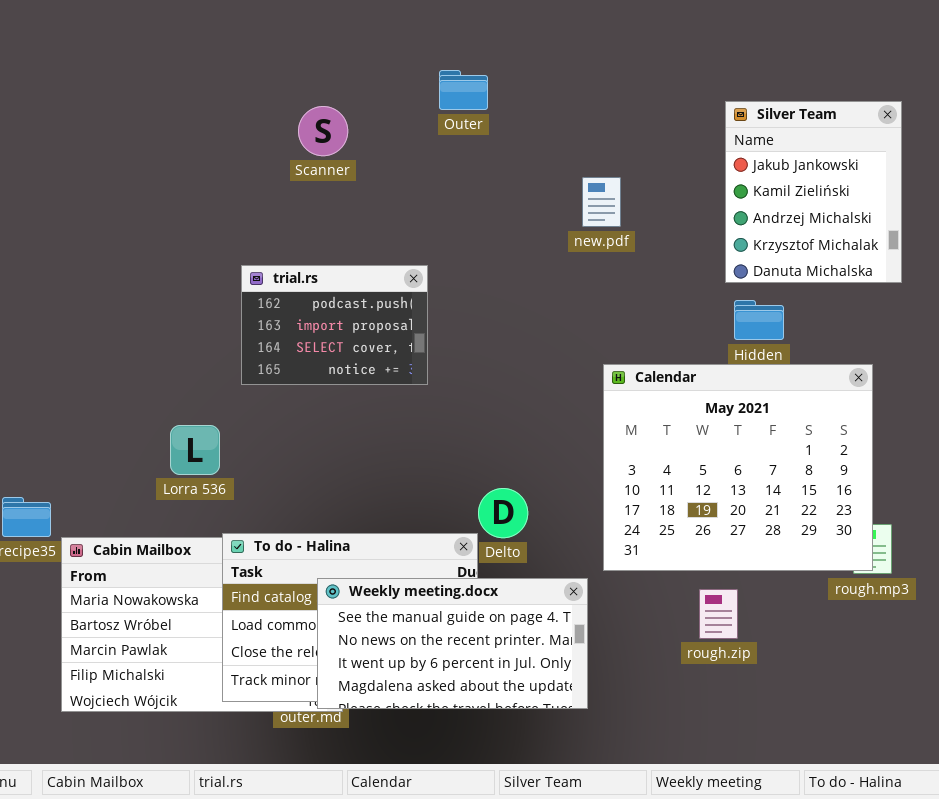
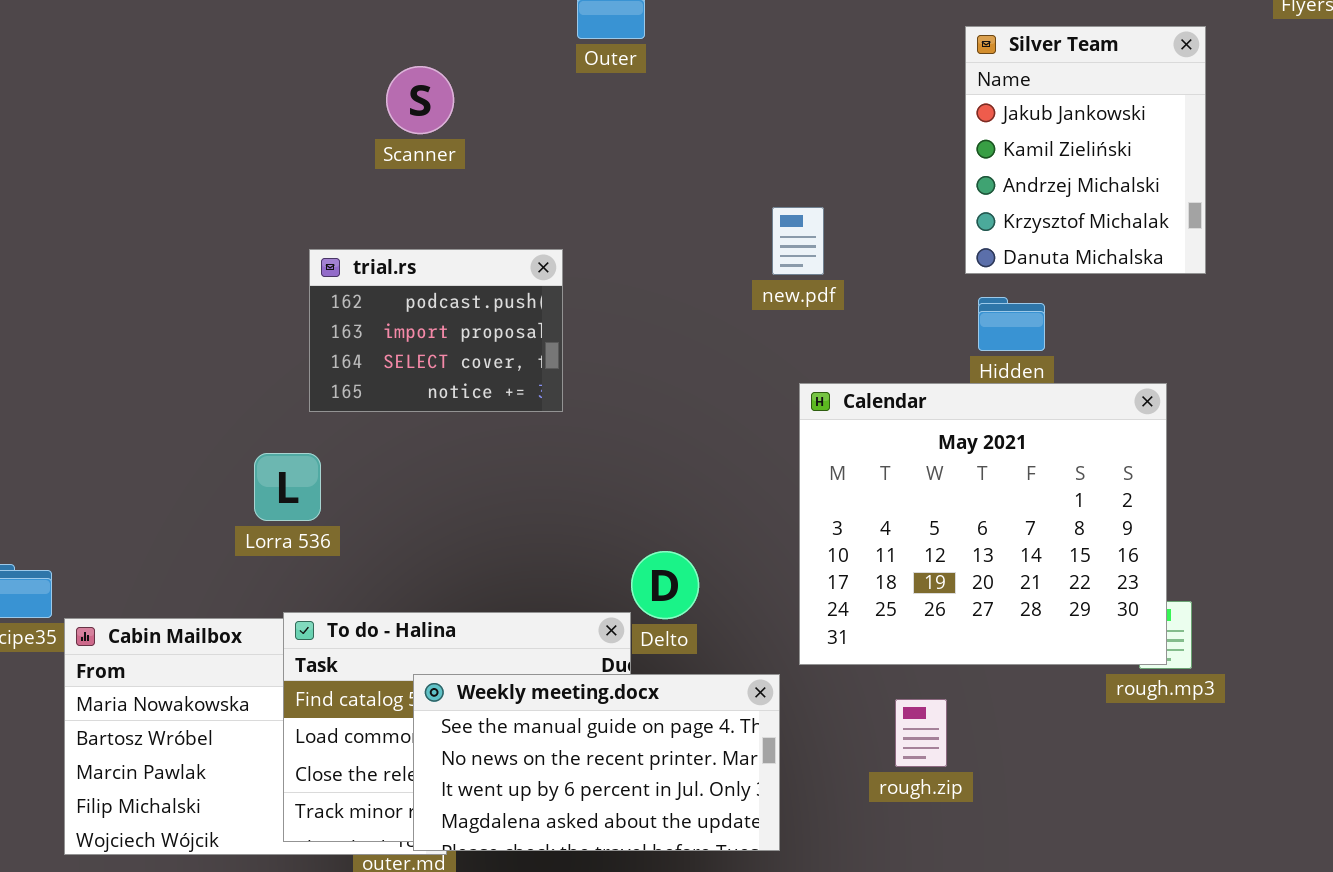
Scanner: [298,106,348,156] -> [386,66,454,134], moved
new.pdf: [582,177,621,227] -> [772,207,824,275], moved
Lorra 536: [170,425,220,475] -> [254,453,321,521], moved
rough.zip: [699,589,738,639] -> [895,699,947,767], moved

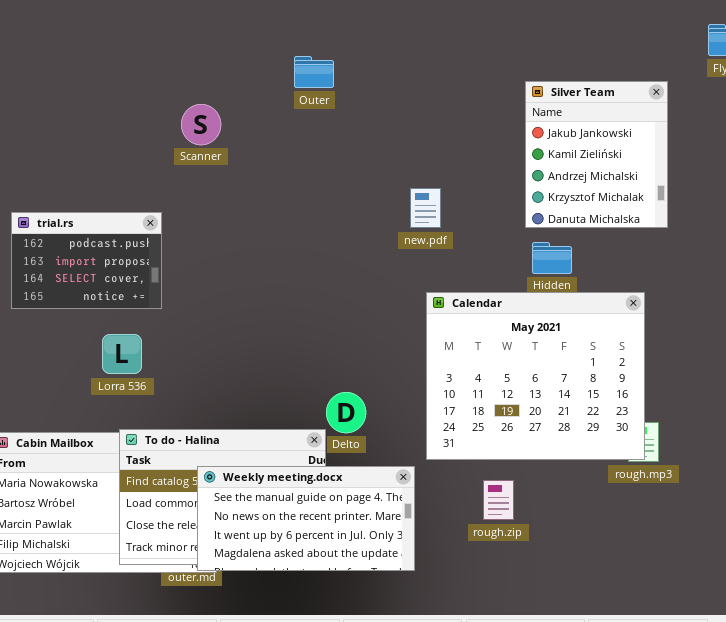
trial.rs: [309,249,563,412] -> [11,212,162,309], moved

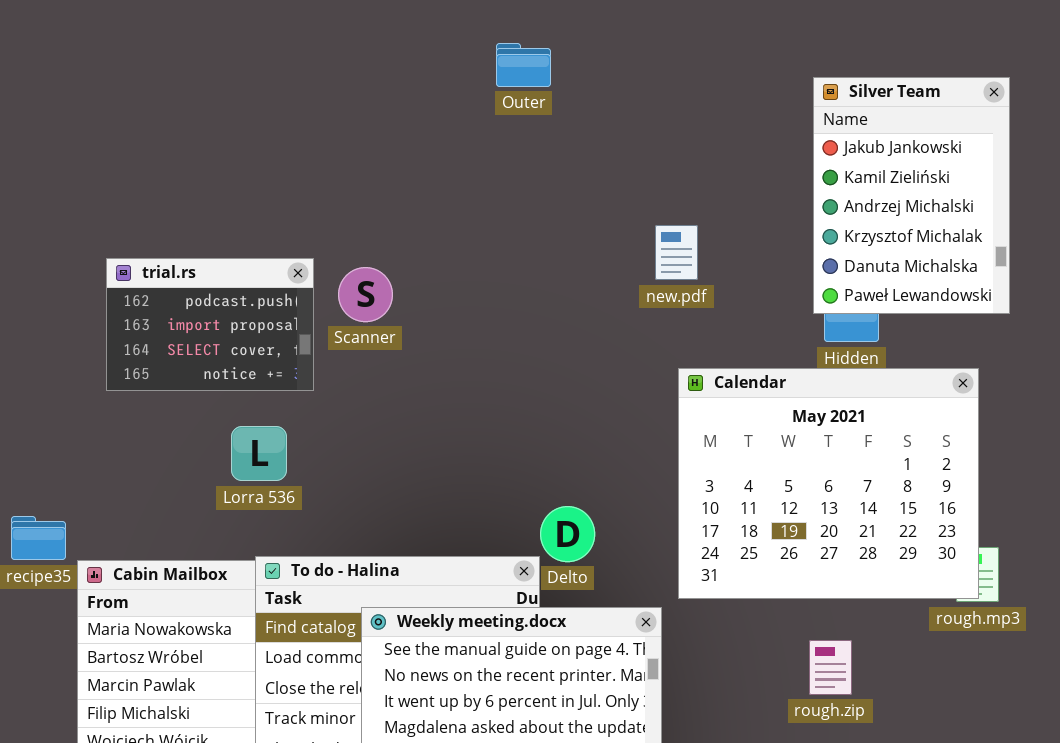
Silver Team: [525,81,668,228] -> [813,77,1010,314], resized
Scanner: [181,104,221,145] -> [338,267,393,322], moved
rough.zip: [483,480,514,520] -> [809,640,852,695], moved

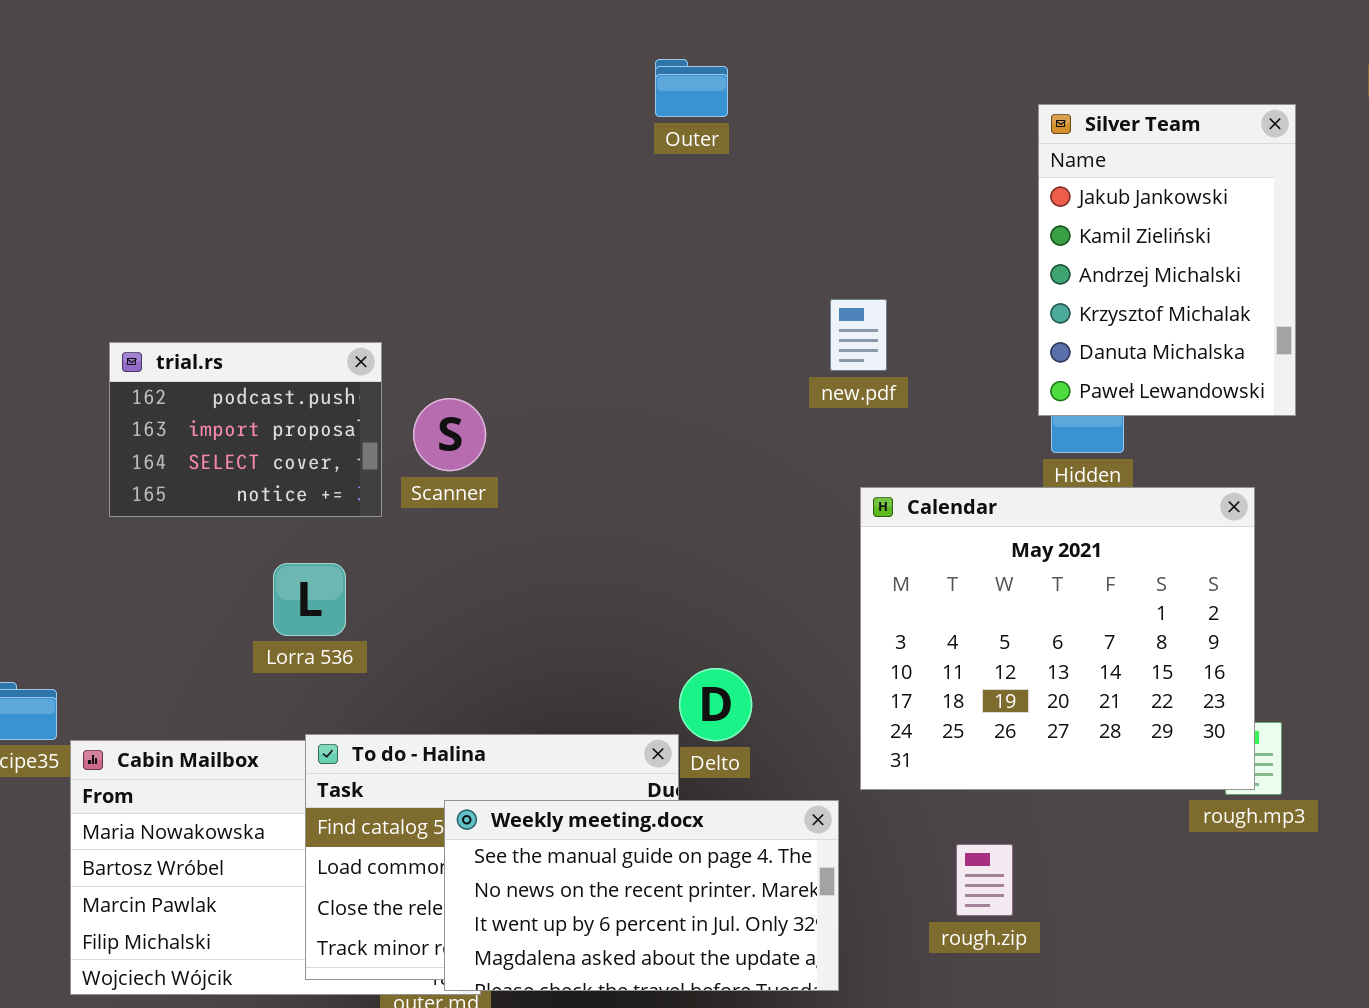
Outer: [496,43,551,87] -> [655,59,728,117], moved
Scanner: [338,267,393,322] -> [413,398,486,471], moved
rough.zip: [809,640,852,695] -> [956,844,1013,916], moved

